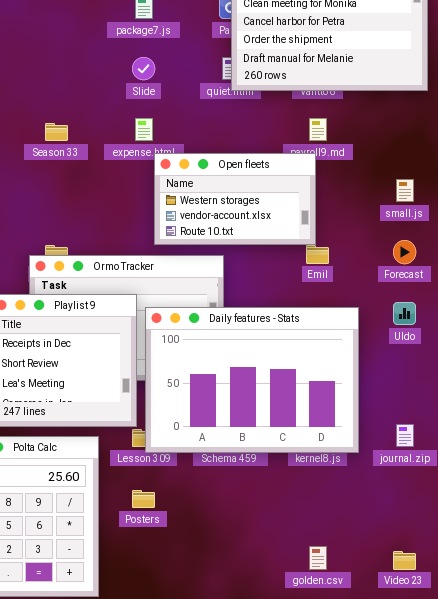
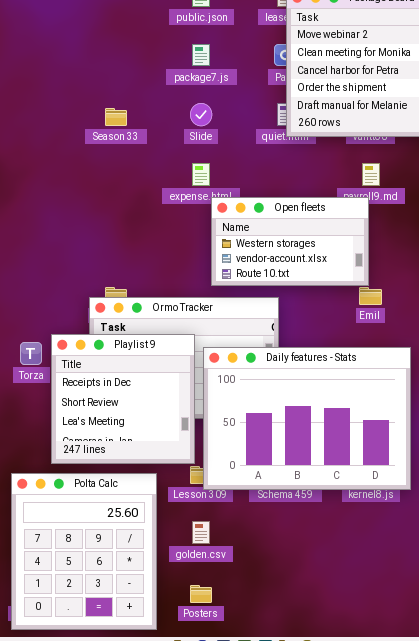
Season 33: [45,123,68,141] -> [105,108,127,126], moved
Posters: [132,490,155,508] -> [190,585,212,603], moved
golden.csv: [309,546,327,570] -> [192,521,210,544], moved

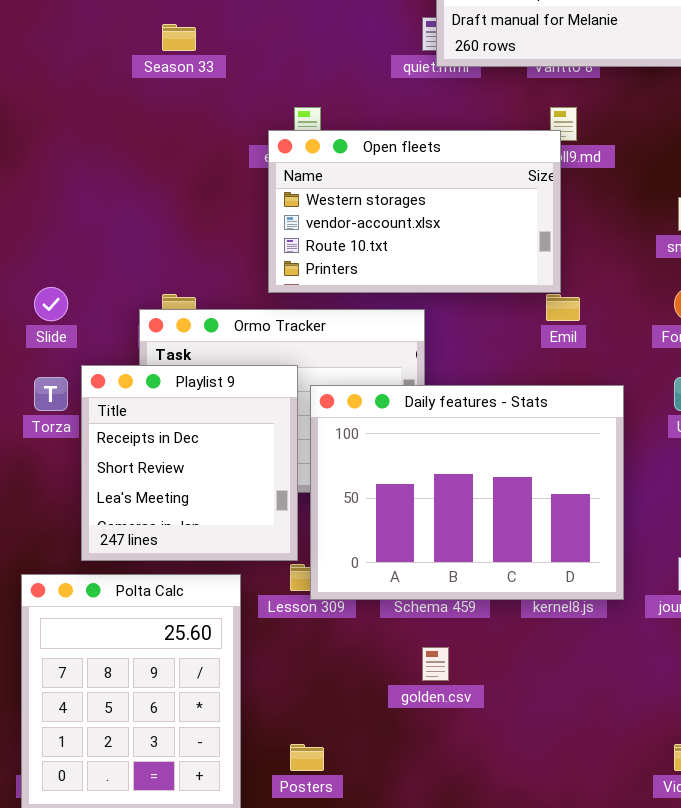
Slide: [190,103,212,126] -> [34,287,68,321], moved
Open fleets: [211,197,369,286] -> [268,130,561,293], resized
golden.csv: [192,521,210,544] -> [422,647,449,681], moved

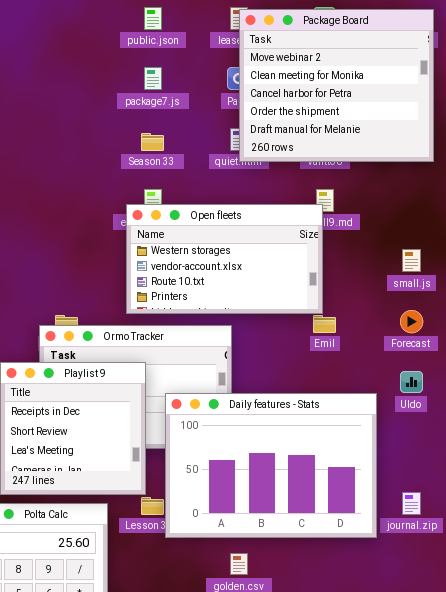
Season 33: [162,24,196,51] -> [141,133,164,151], moved
Daily features - Stats: [310,385,624,600] -> [165,393,377,538], moved

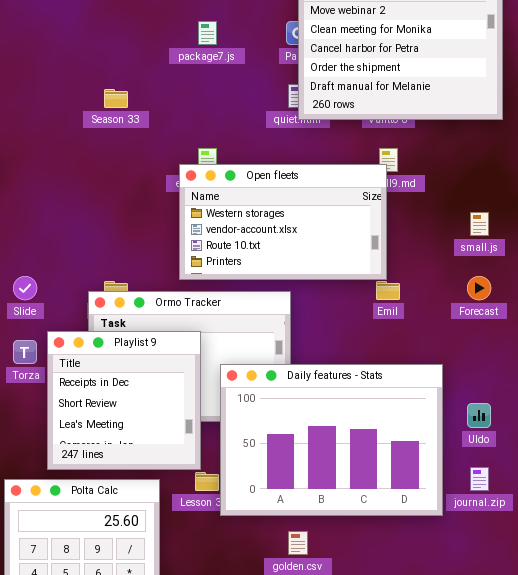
Season 33: [141,133,164,151] -> [104,89,128,108], moved
Uldo: [400,371,423,393] -> [467,403,491,428], moved

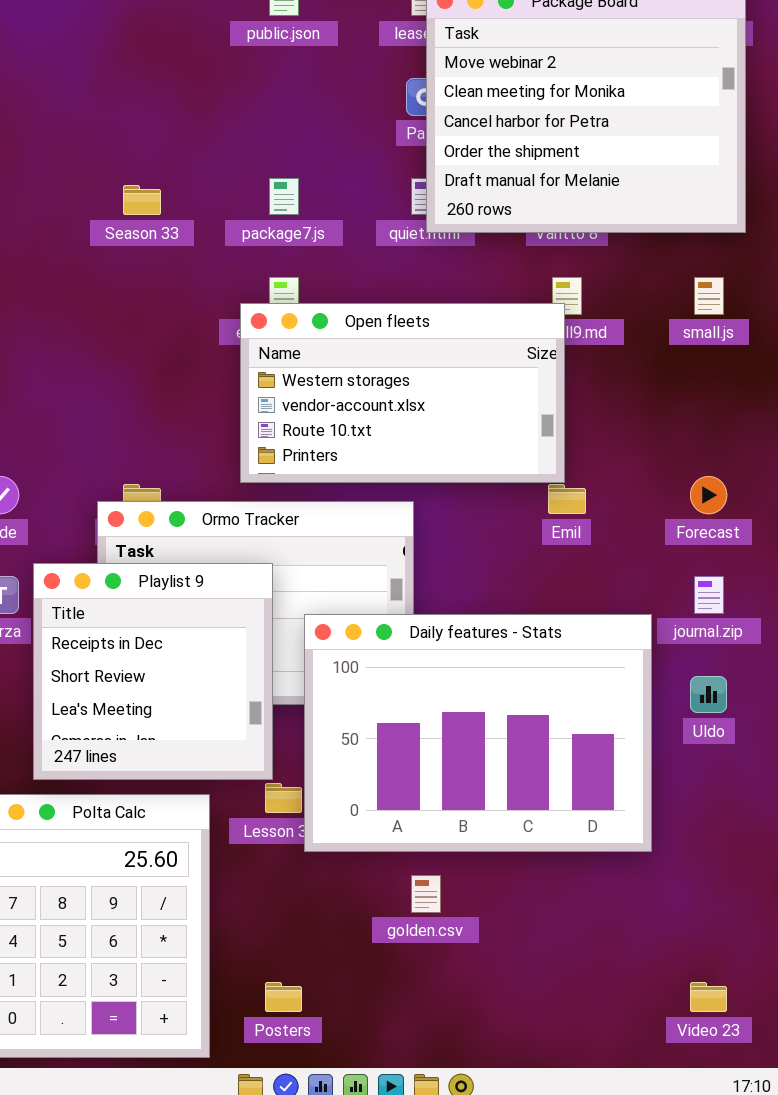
package7.js: [198,21,217,45] -> [269,178,299,215], moved
small.js: [470,212,489,236] -> [694,277,724,315], moved
journal.zip: [470,467,489,491] -> [694,576,724,614], moved

